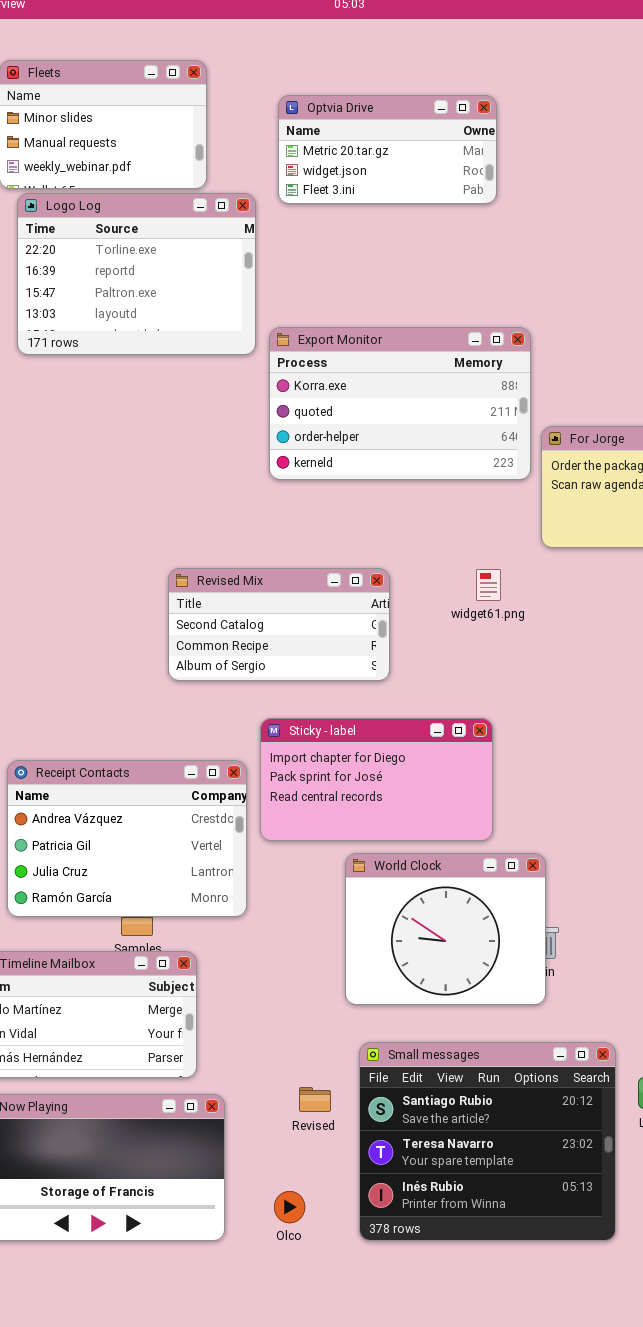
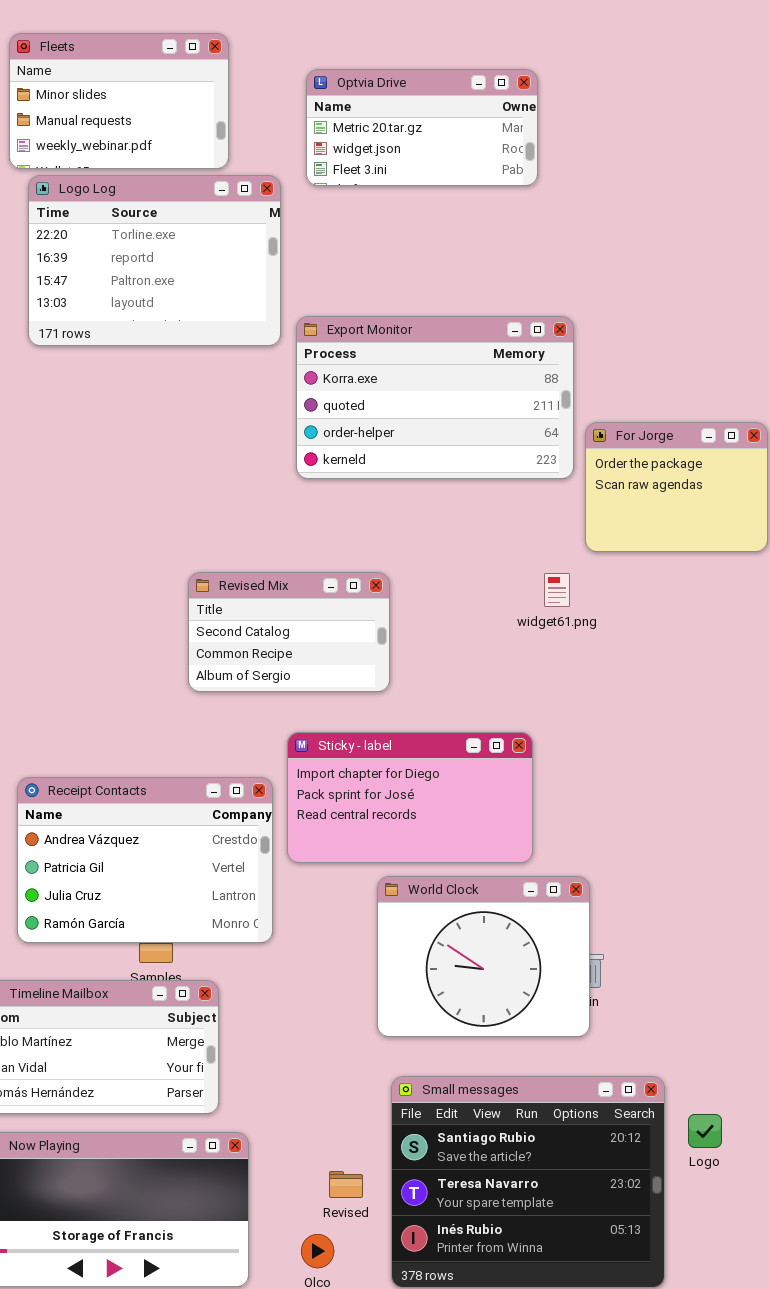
Revised Mix: [168,568,390,681] -> [188,572,390,692], resized
widget61.png: [476,569,501,601] -> [544,573,570,607], moved
Revised: [299,1087,331,1112] -> [329,1171,363,1198], moved

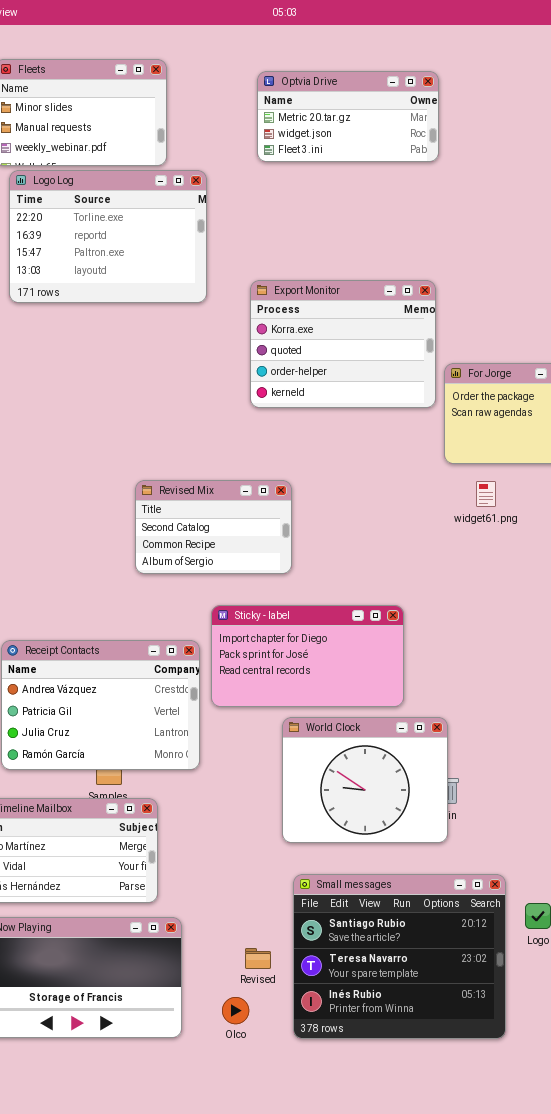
Optvia Drive: [306,69,538,186] -> [257,71,439,162], moved
Export Monitor: [296,316,574,479] -> [250,280,436,408], resized
widget61.png: [544,573,570,607] -> [476,481,496,507], moved

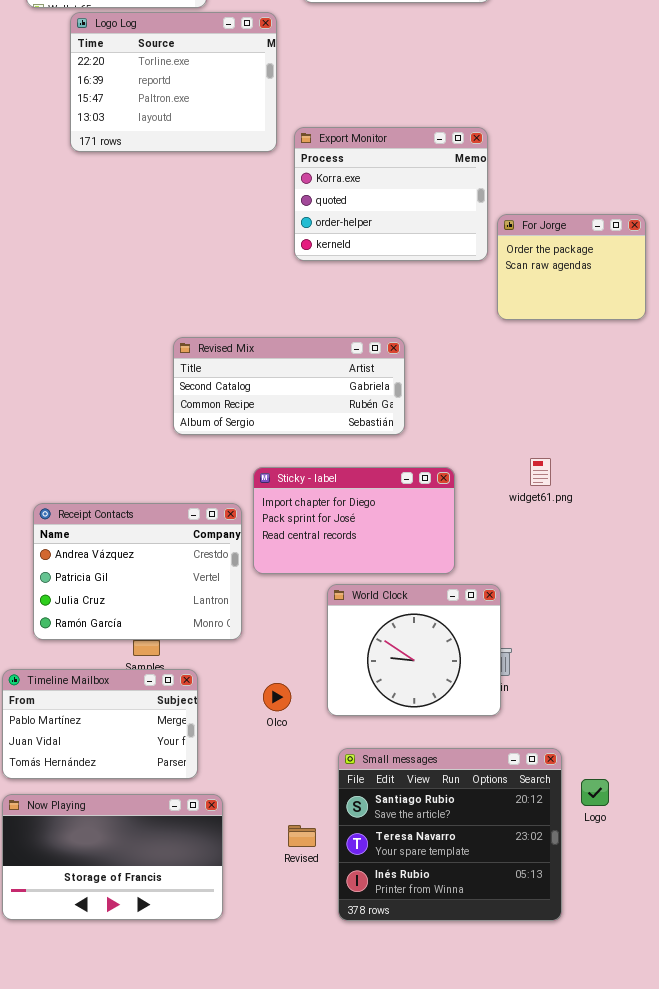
Logo Log: [9,170,207,303] -> [70,12,277,152], moved
Revised Mix: [135,480,292,574] -> [173,337,405,435], resized
widget61.png: [476,481,496,507] -> [530,458,551,486], moved
Olco: [222,997,249,1024] -> [263,683,291,711], moved

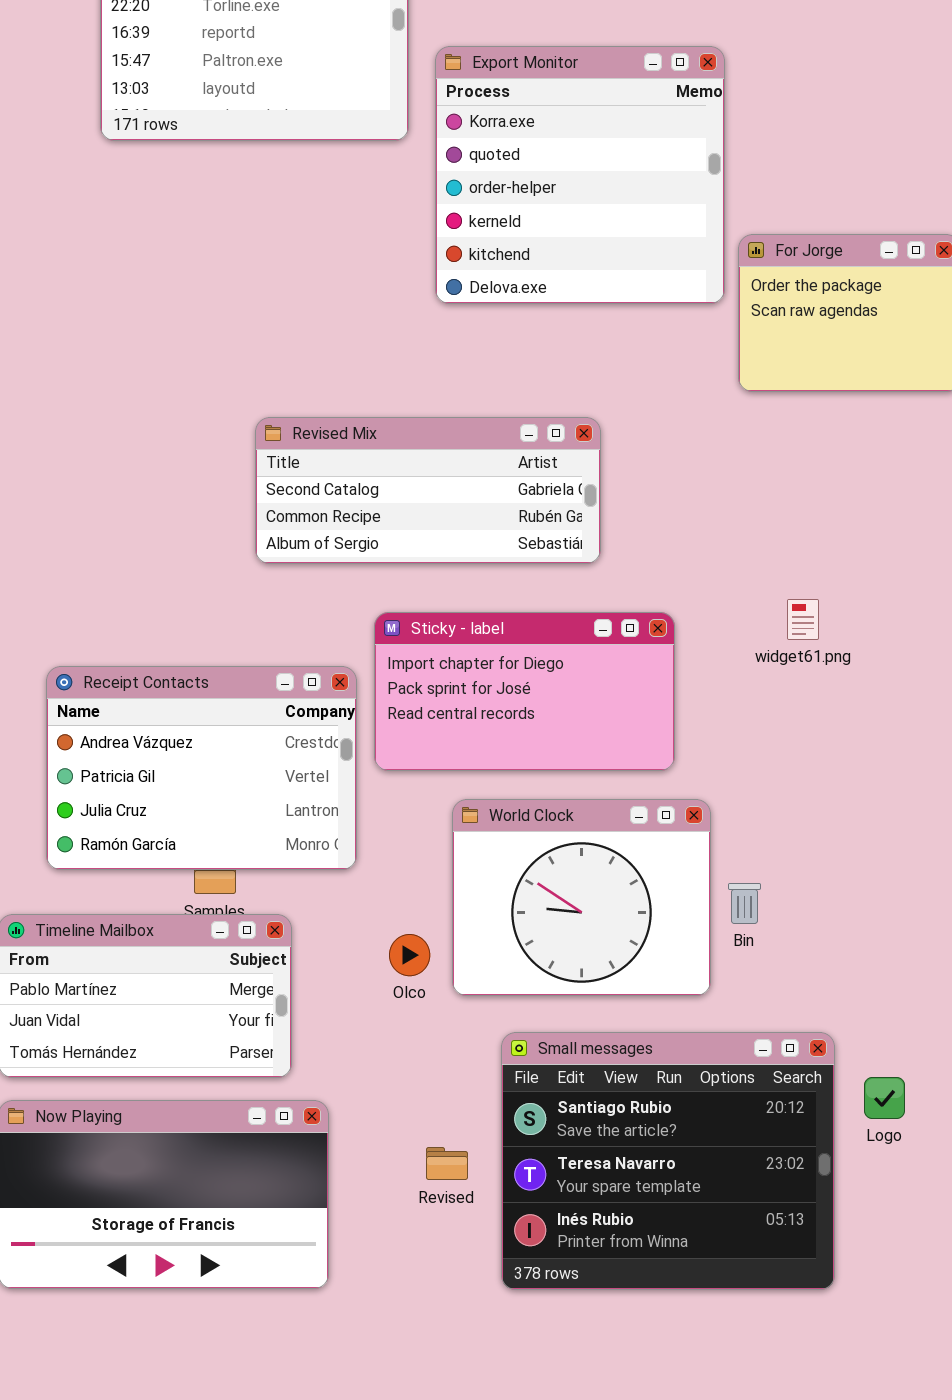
Export Monitor: [294,127,488,261] -> [435,46,725,304], resized
World Clock: [327,584,501,716] -> [452,799,711,996], moved

